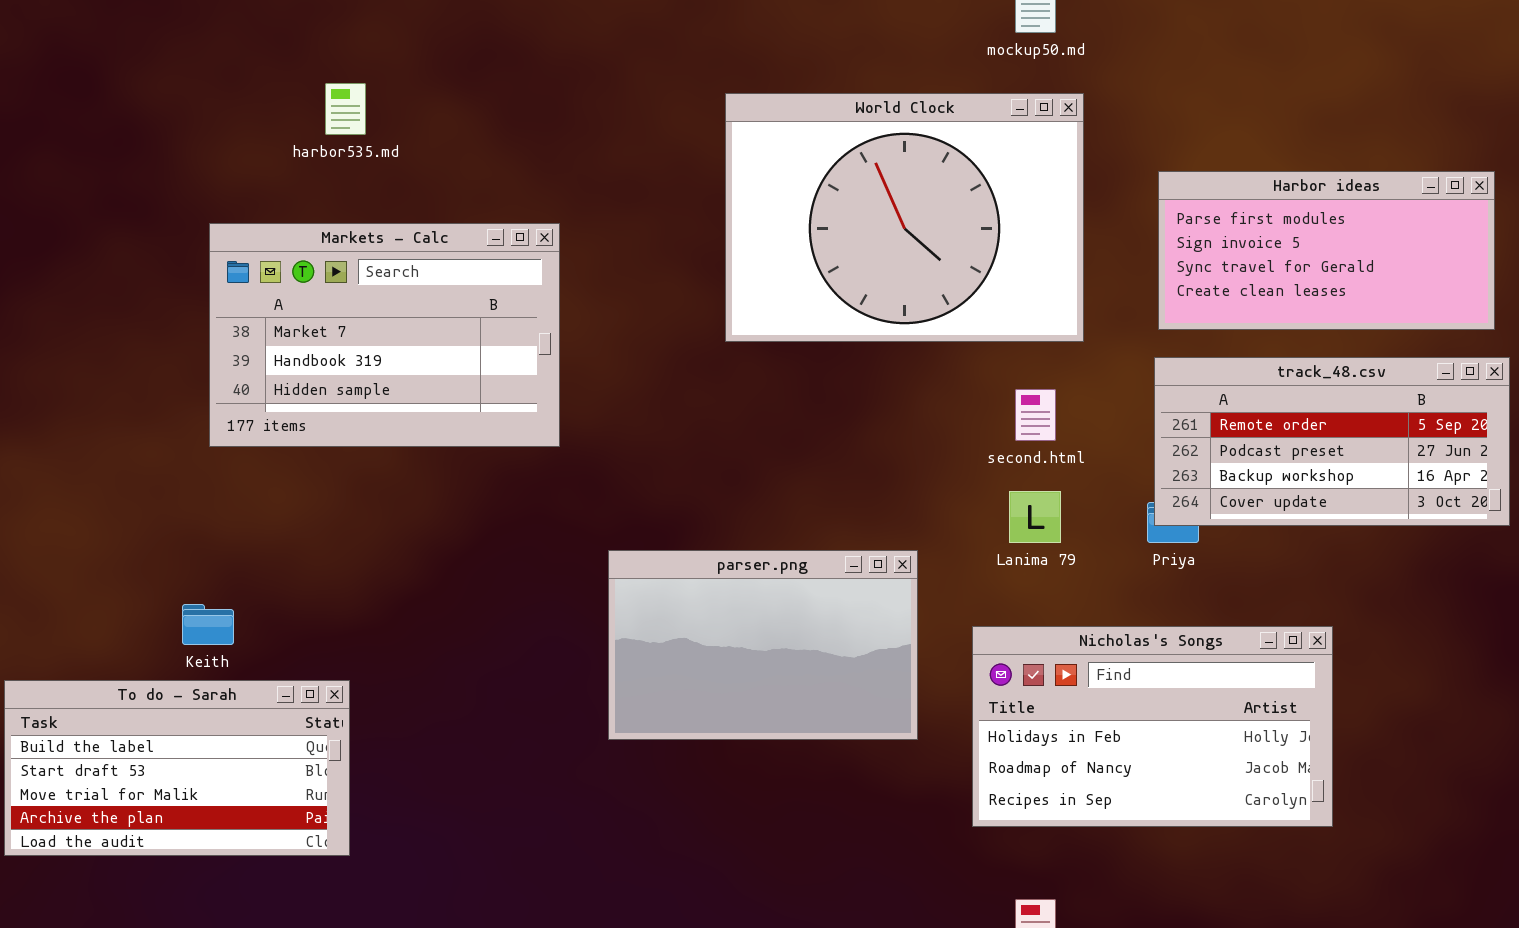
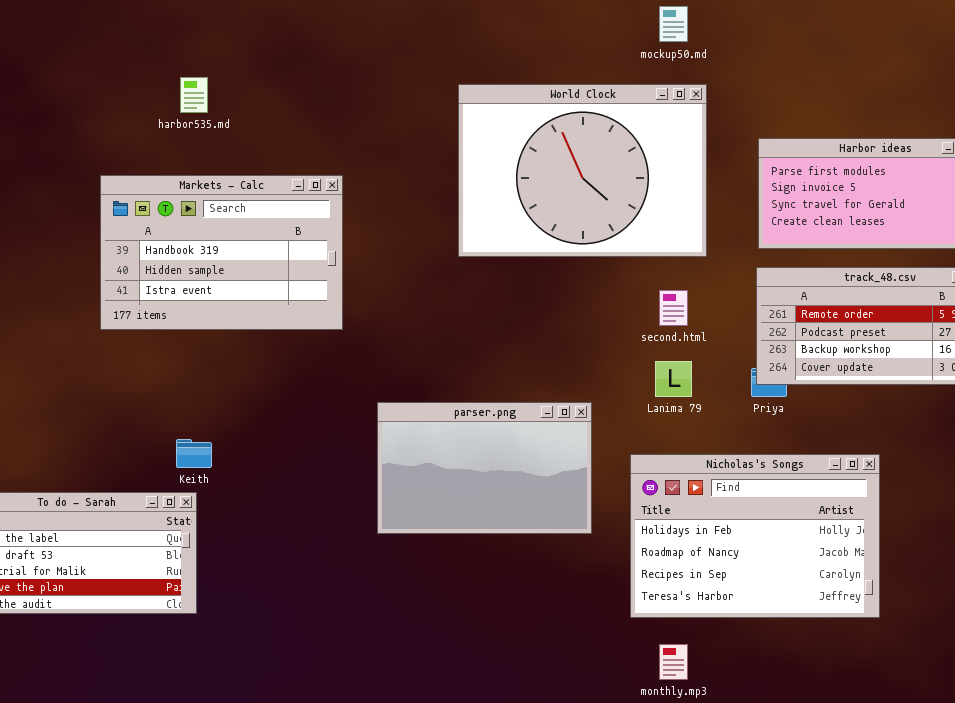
Markets - Calc: [209,223,560,447] -> [100,175,343,330], scrolled down 1 row
Keith: [182,604,234,645] -> [176,439,212,468], moved
Nicholas's Songs: [972,626,1333,827] -> [630,454,880,618], resized

